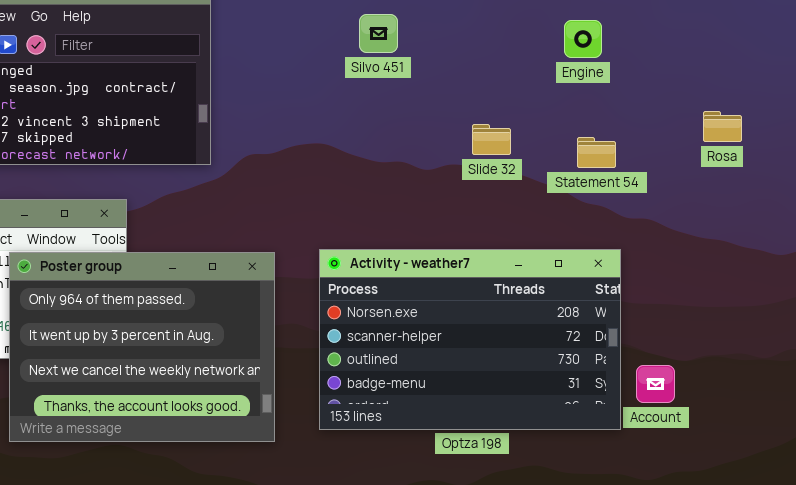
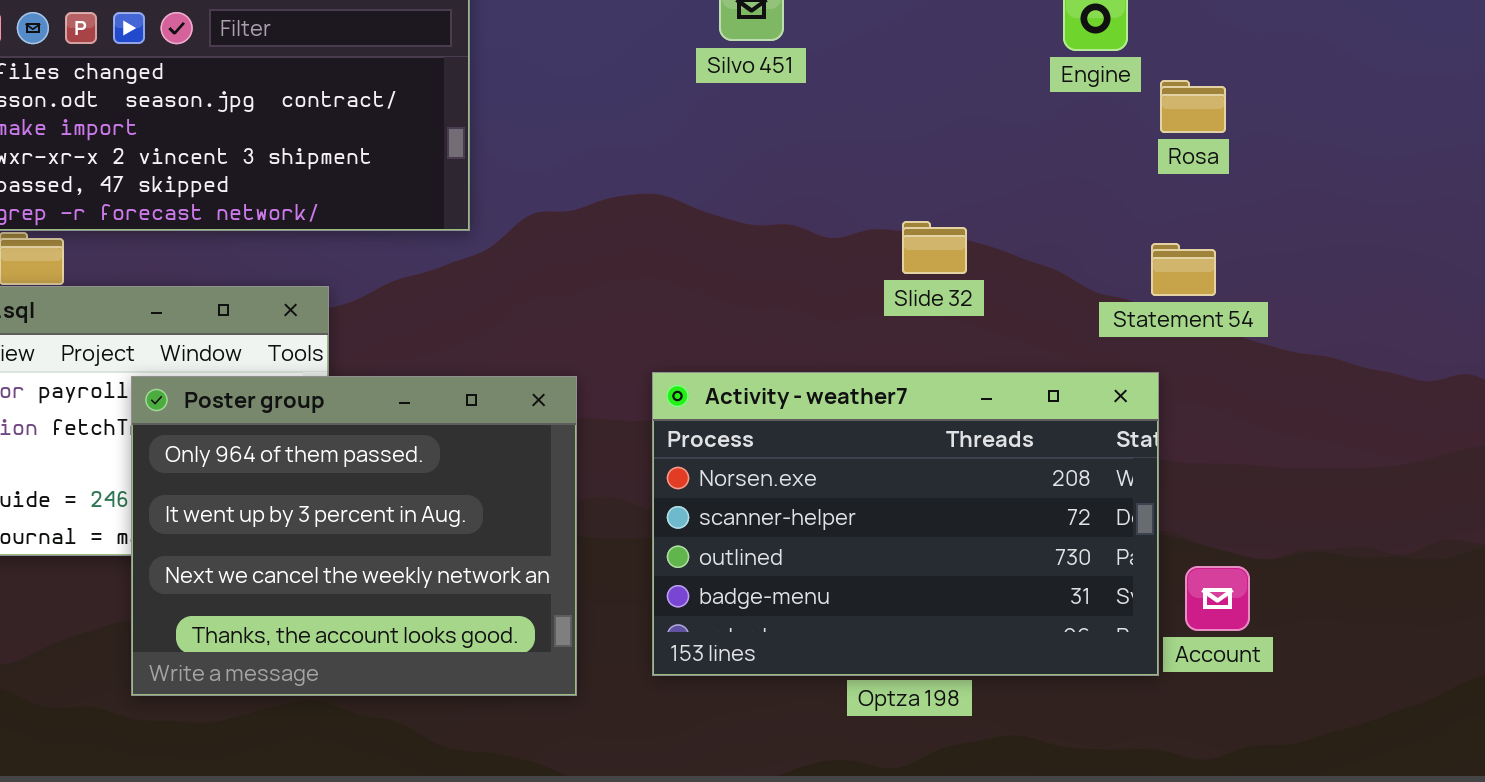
Rosa: [703,111,742,142] -> [1160,80,1226,133], moved
Slide 32: [472,124,511,155] -> [902,221,967,274], moved
Statement 54: [577,137,616,168] -> [1151,243,1216,296], moved

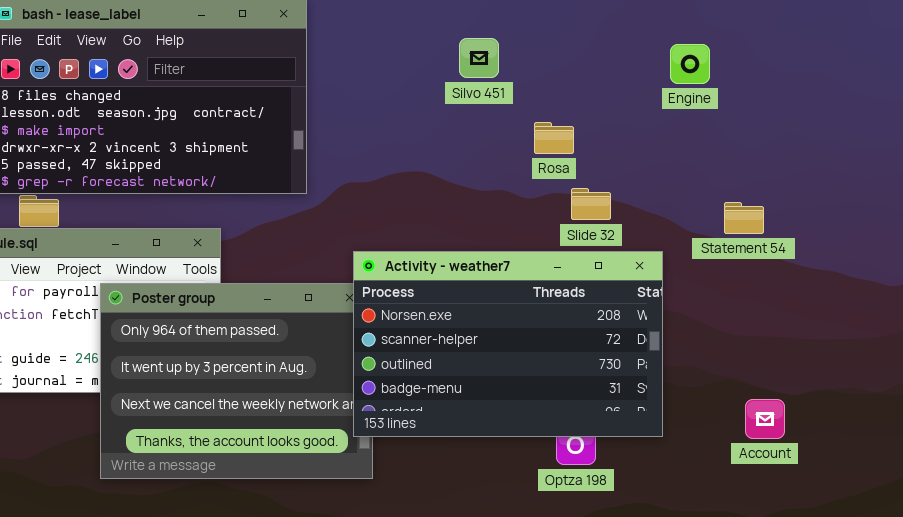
Rosa: [1160,80,1226,133] -> [534,122,574,154], moved
Activity - weather7: [652,372,1159,676] -> [353,251,663,437], moved

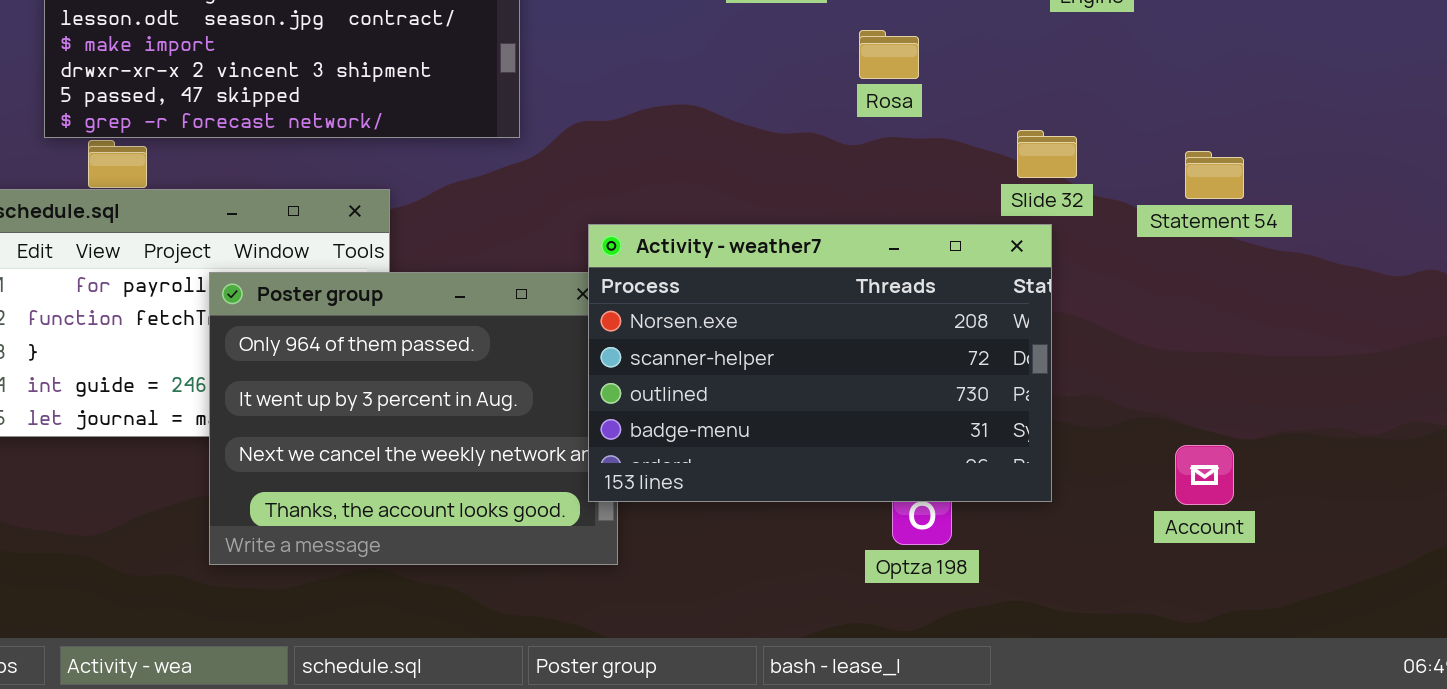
Slide 32: [571,188,611,220] -> [1017,130,1077,178], moved
Statement 54: [724,202,764,234] -> [1185,151,1244,199], moved

